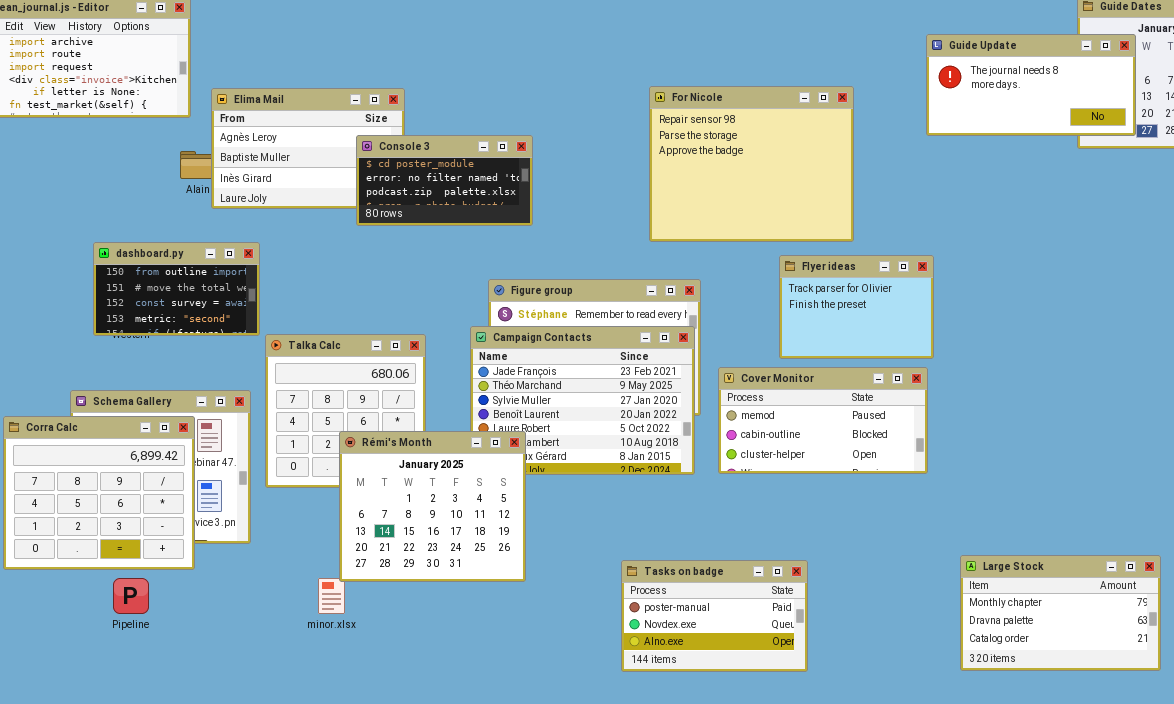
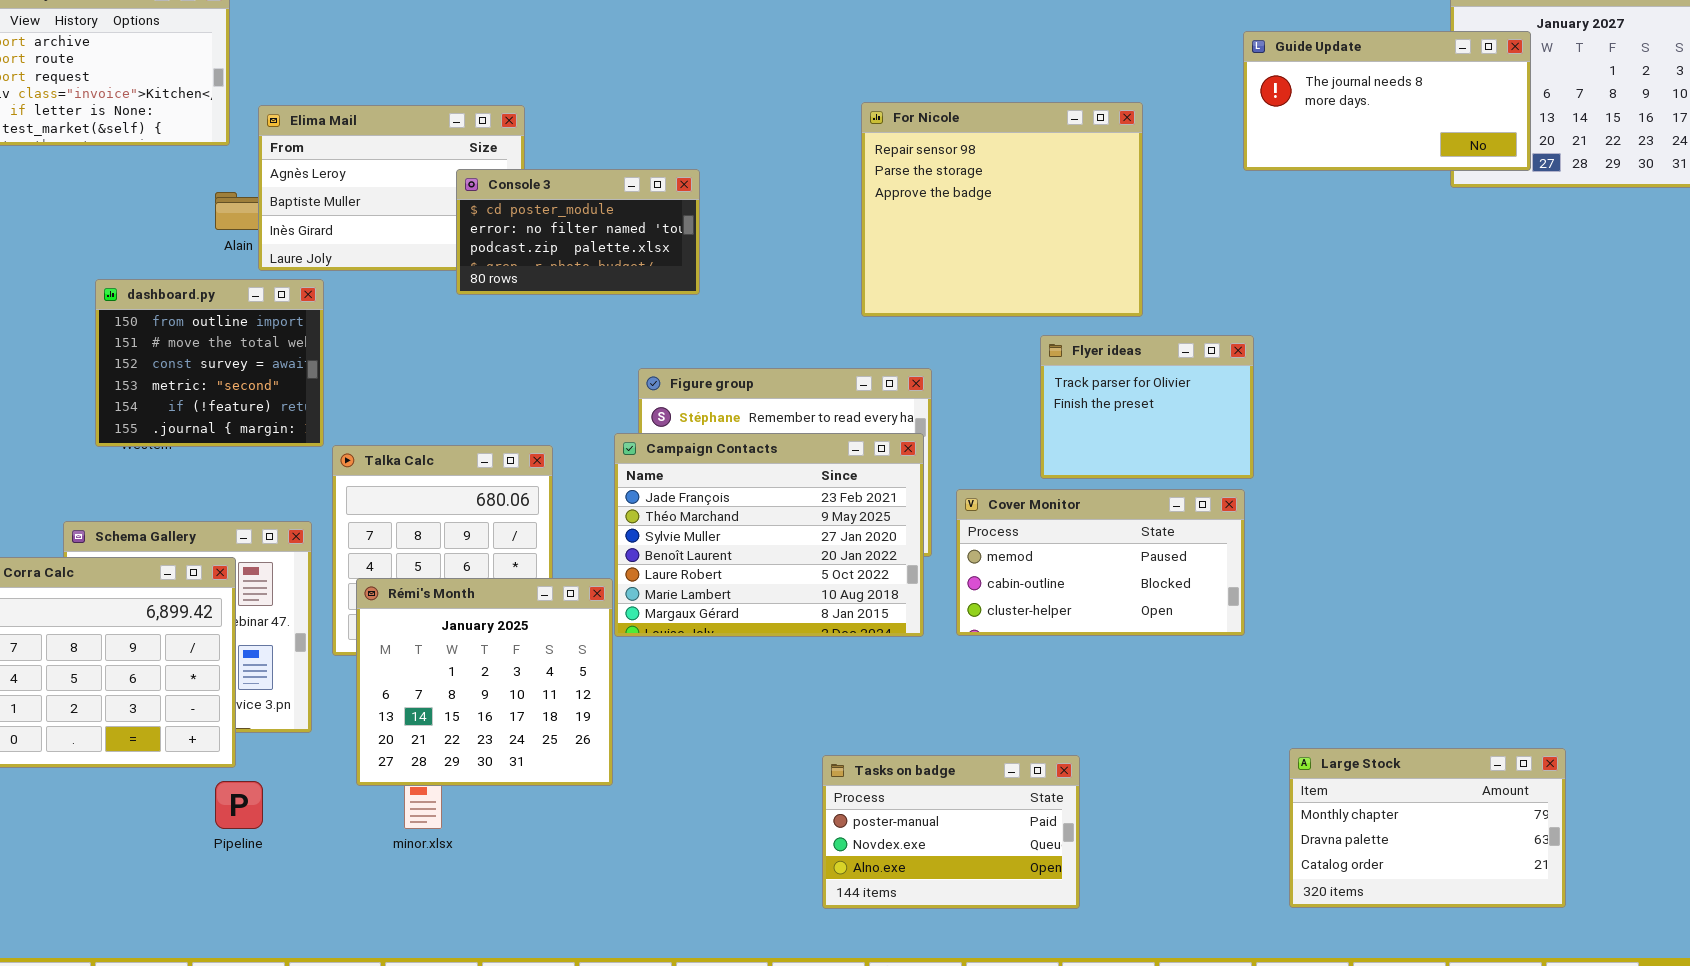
dashboard.py: [93,242,260,336] -> [95,279,324,447], resized
Rémi's Month: [339,431,526,582] -> [356,578,613,786], moved
Pipeline: [113,578,149,614] -> [215,781,263,829], moved

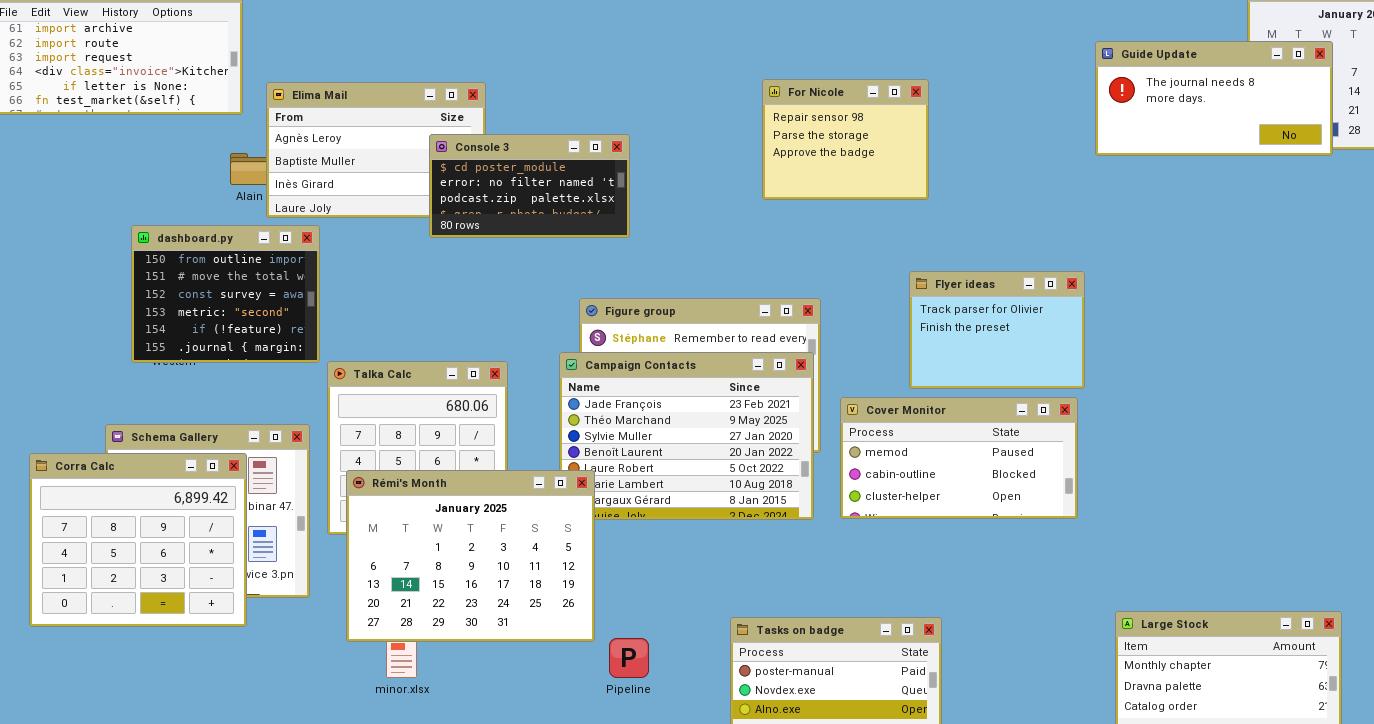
Guide Update: [1243,31,1531,171] -> [1095,41,1333,156], moved
For Nicole: [861,102,1143,317] -> [762,79,929,200], resized
Rémi's Month: [356,578,613,786] -> [346,470,595,642], resized
Pipeline: [215,781,263,829] -> [609,638,649,678], moved

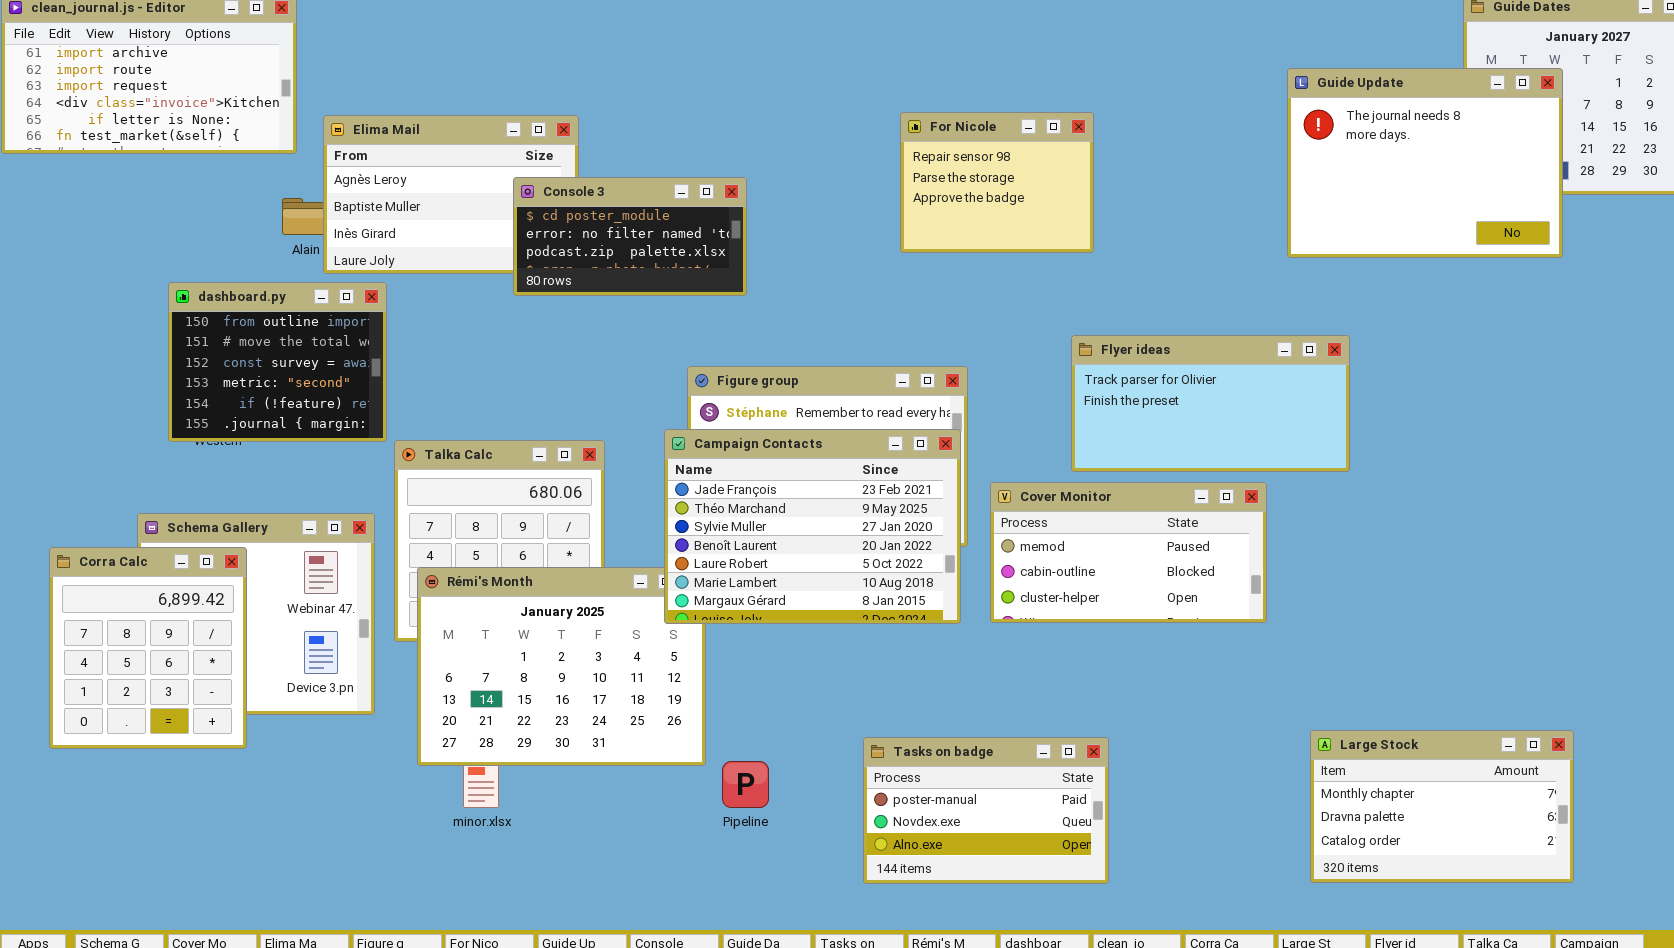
Guide Update: [1095,41,1333,156] -> [1287,68,1563,258], resized
Flyer ideas: [909,271,1085,389] -> [1071,335,1350,472], resized
Campaign Contacts: [559,352,814,520] -> [664,429,961,624], raised
Corra Calc: [29,453,247,627] -> [49,547,247,749], resized

